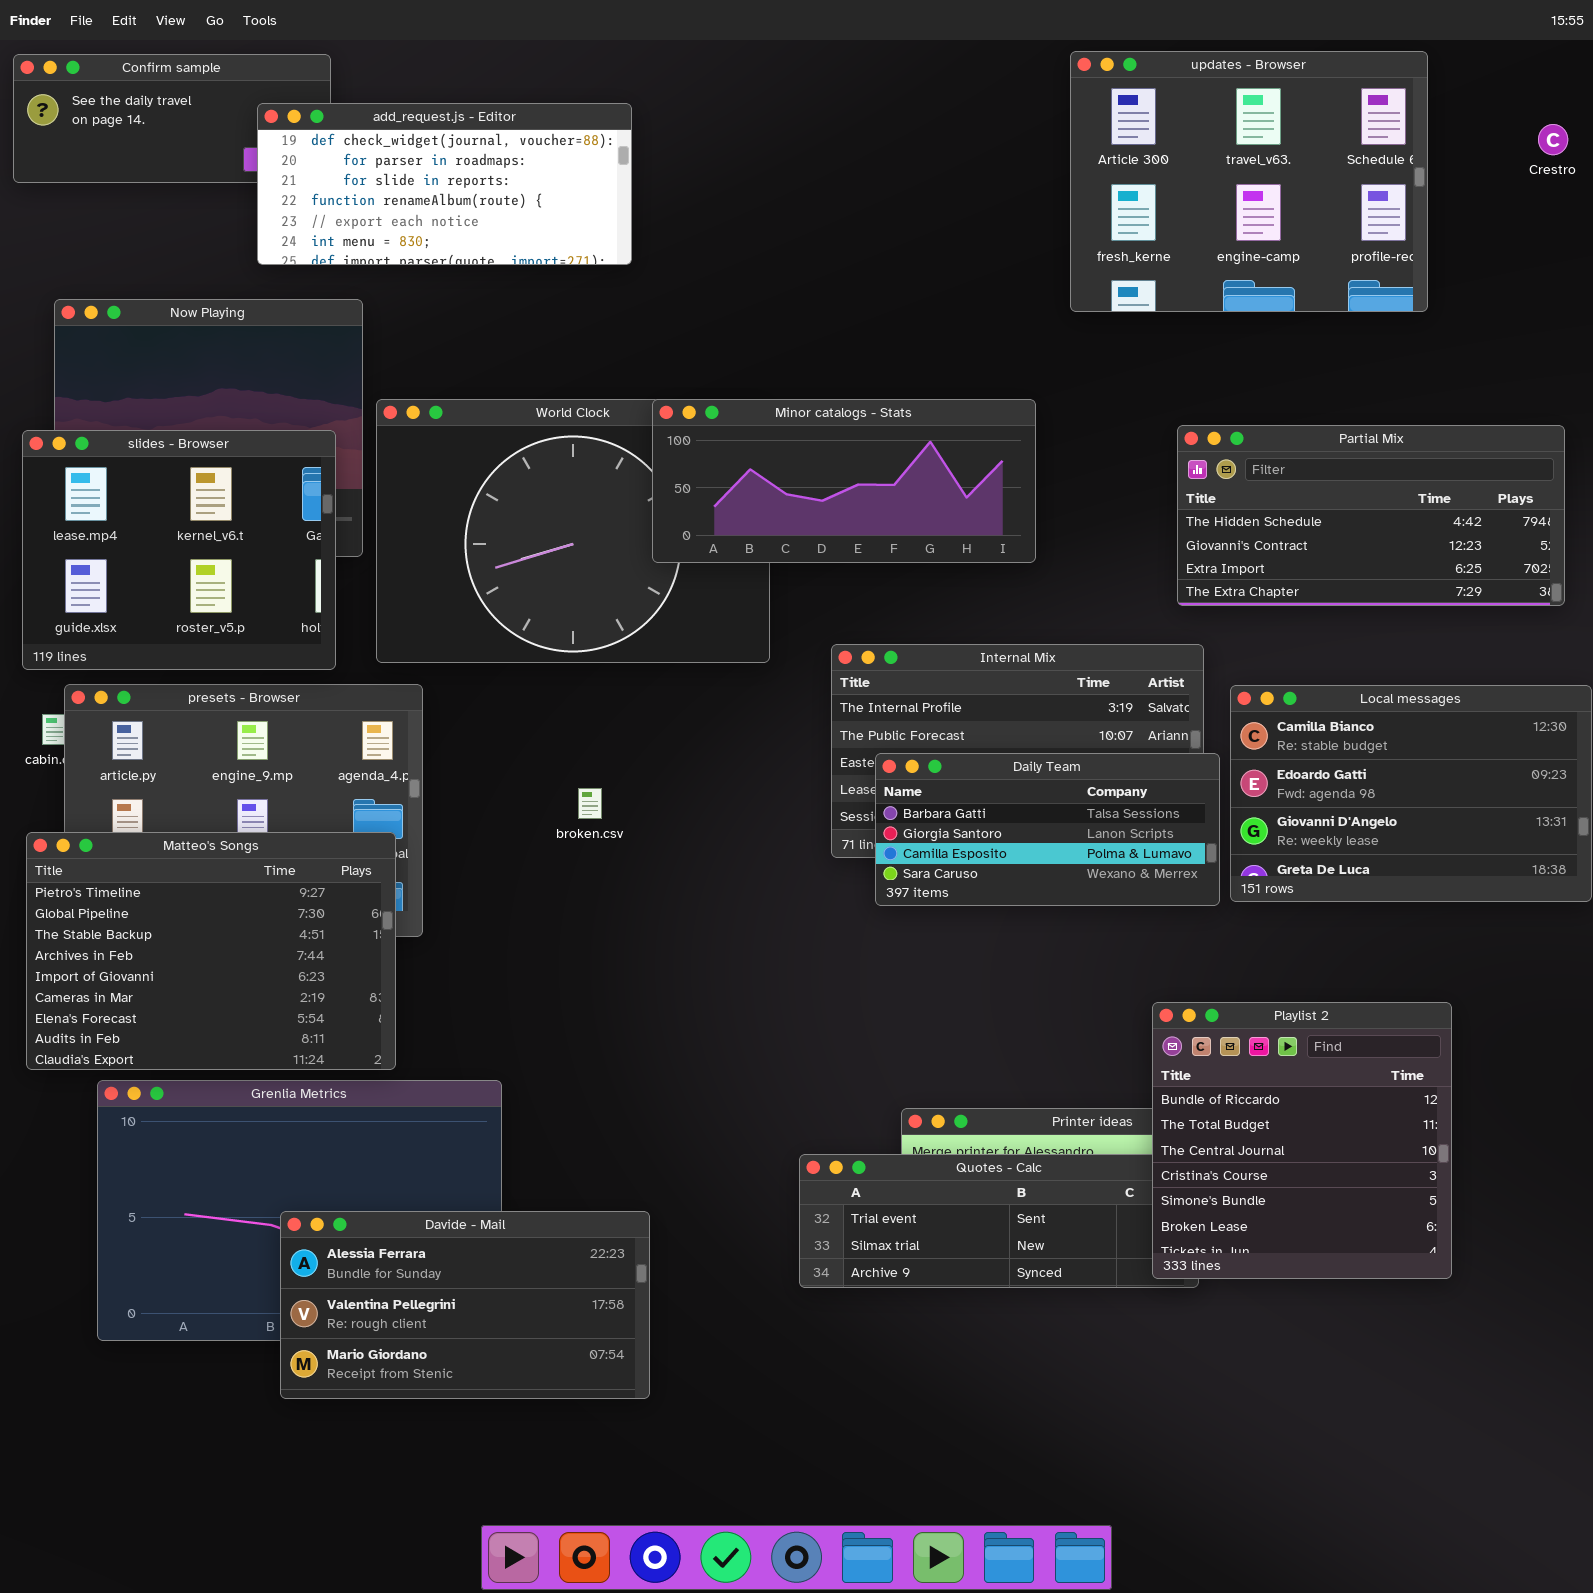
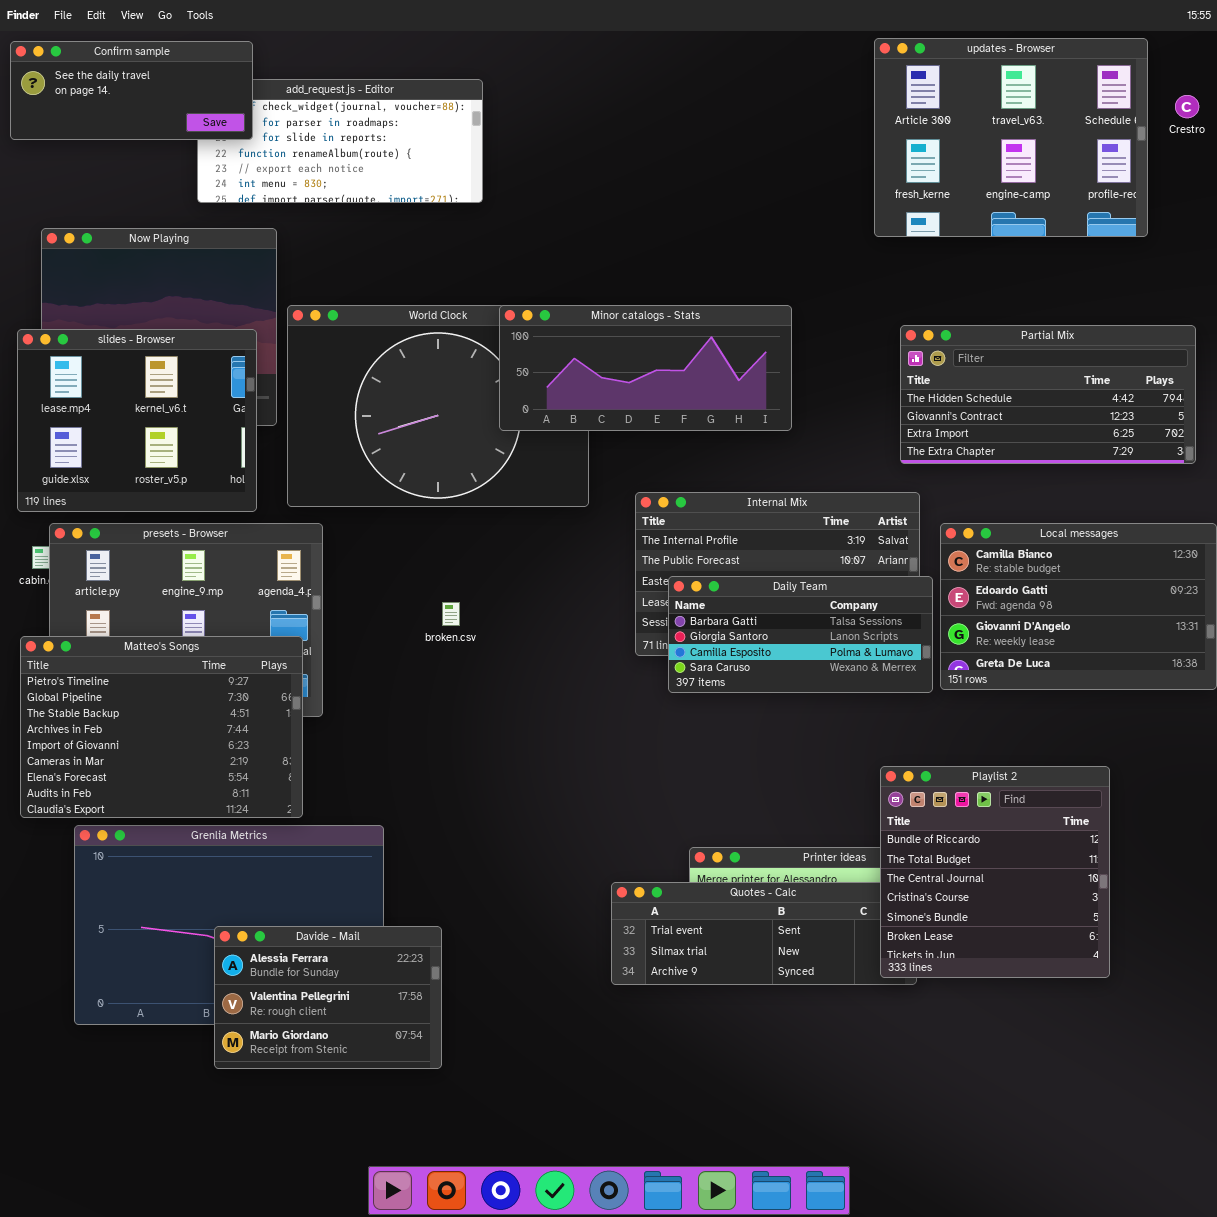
updates - Browser: [1070,51,1428,312] -> [874,38,1148,237], moved
Confirm sample: [13,54,331,183] -> [10,41,253,140], raised
Davide - Mail: [280,1211,650,1399] -> [214,926,442,1069], resized

